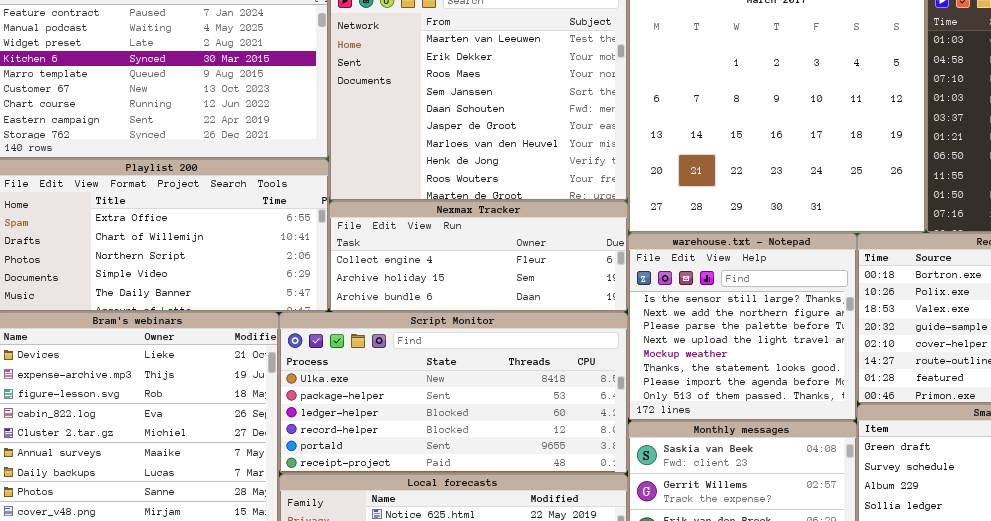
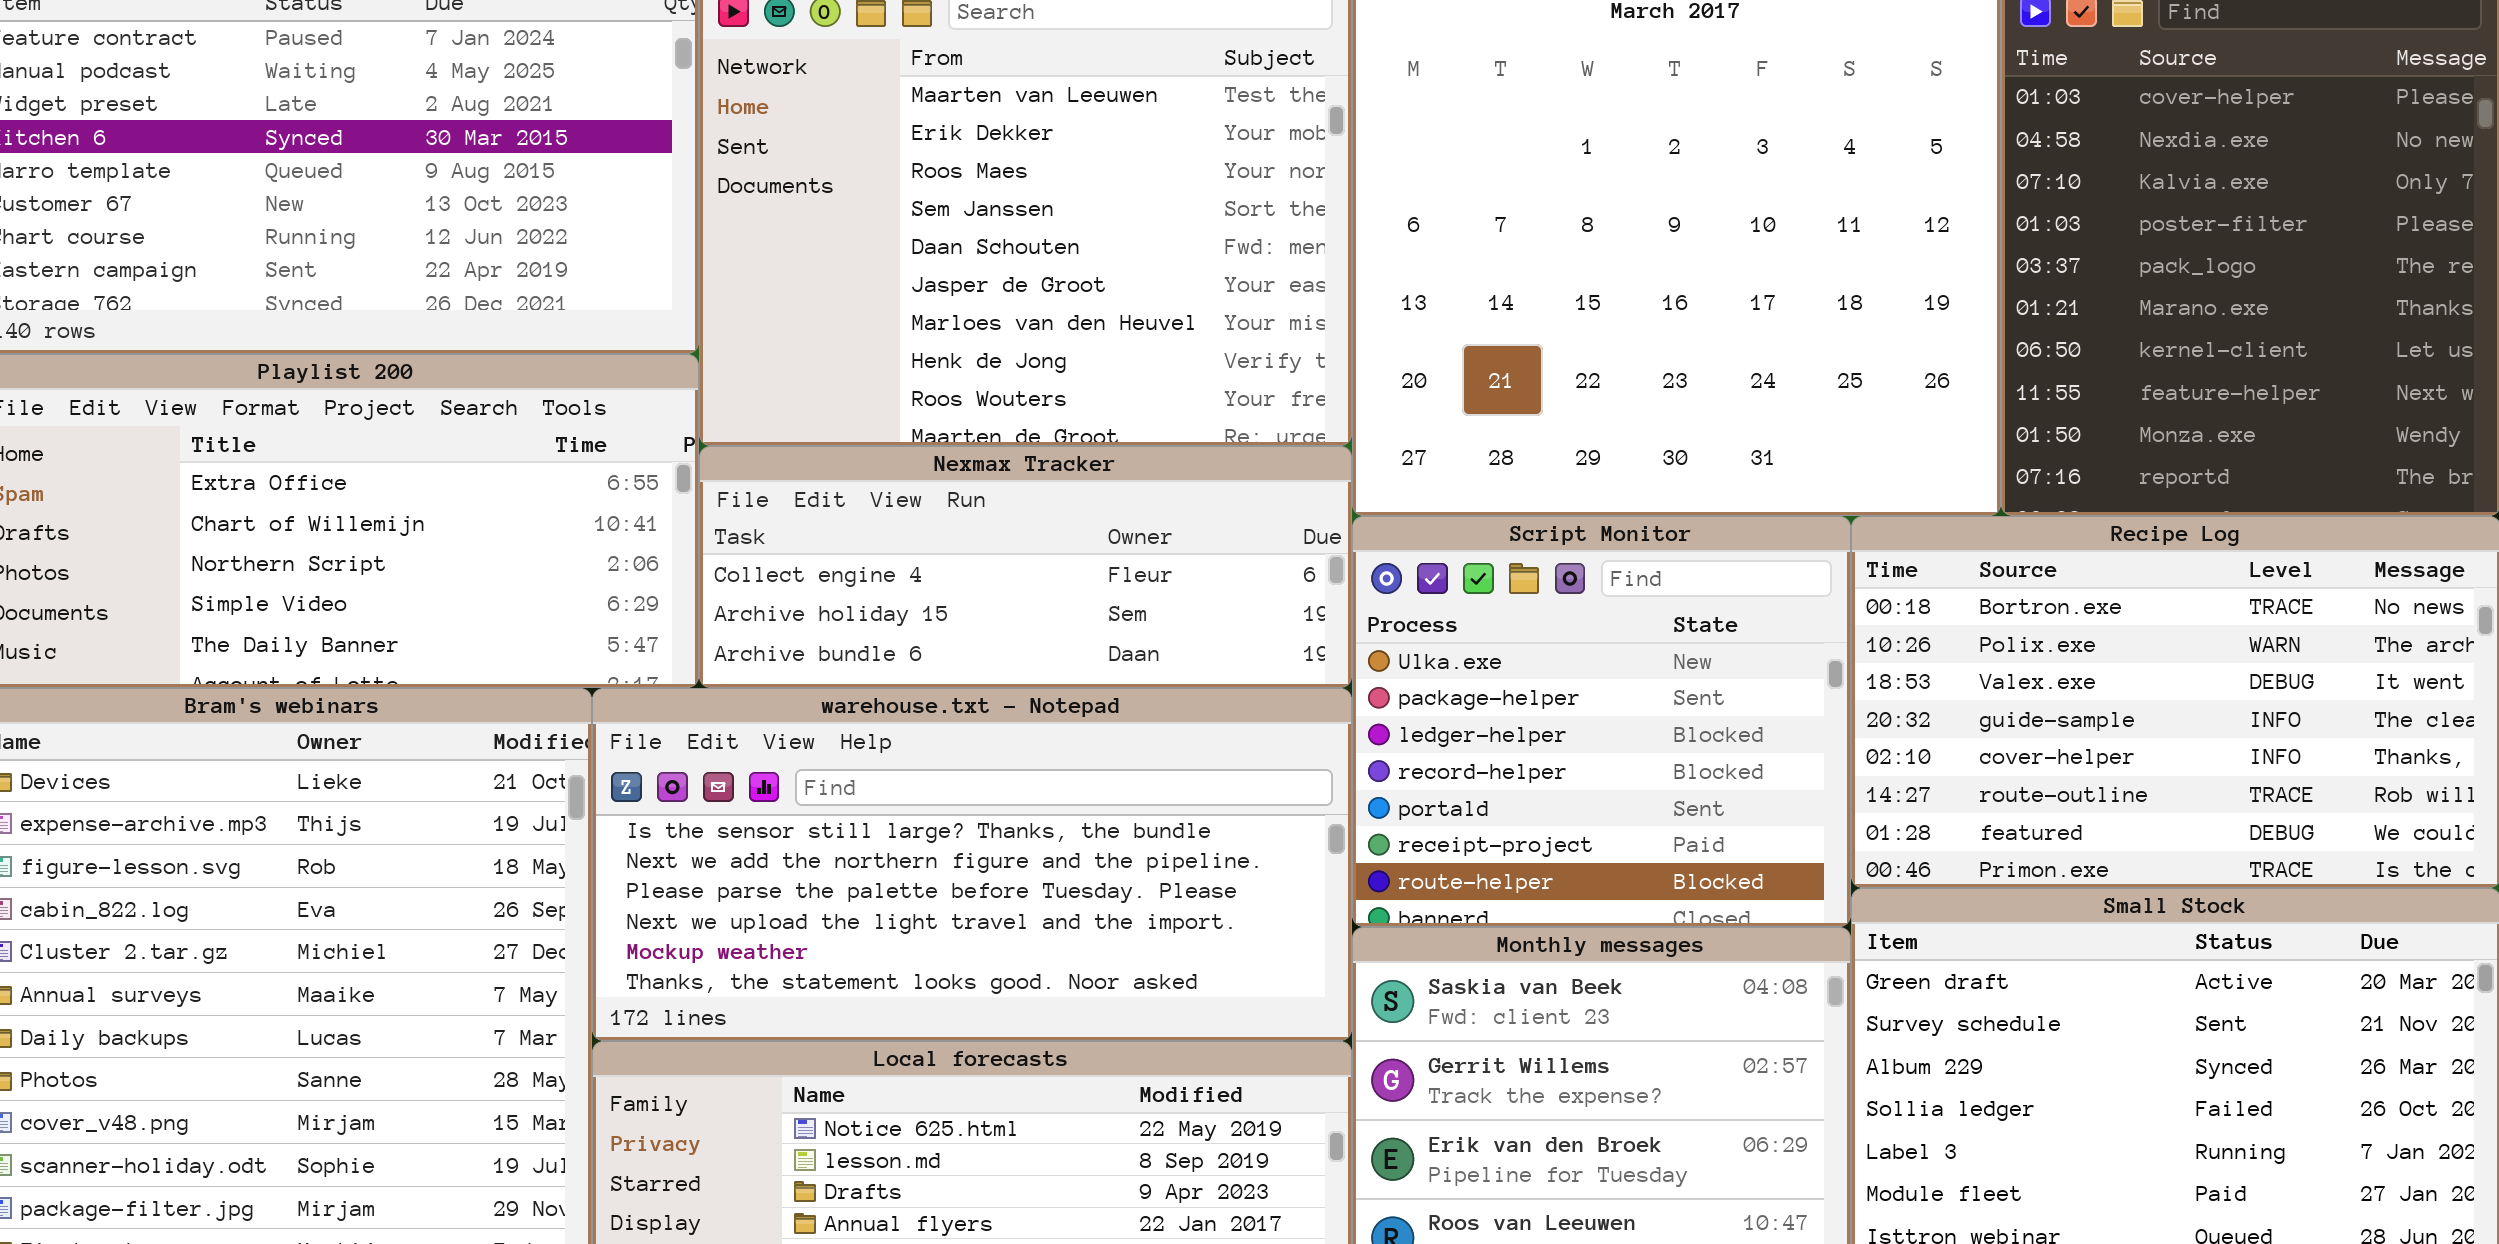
warehouse.txt - Notepad: [628,233,857,421] -> [592,688,1352,1041], moved, resized
Script Monitor: [279,312,628,474] -> [1352,516,1851,927], moved, resized

